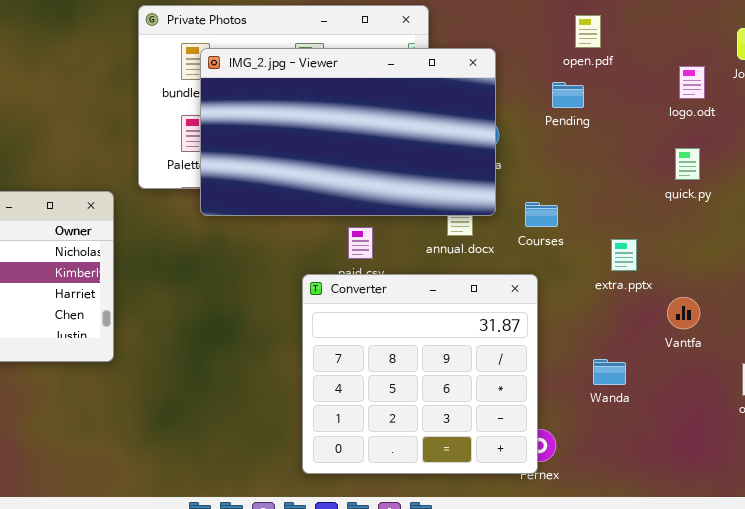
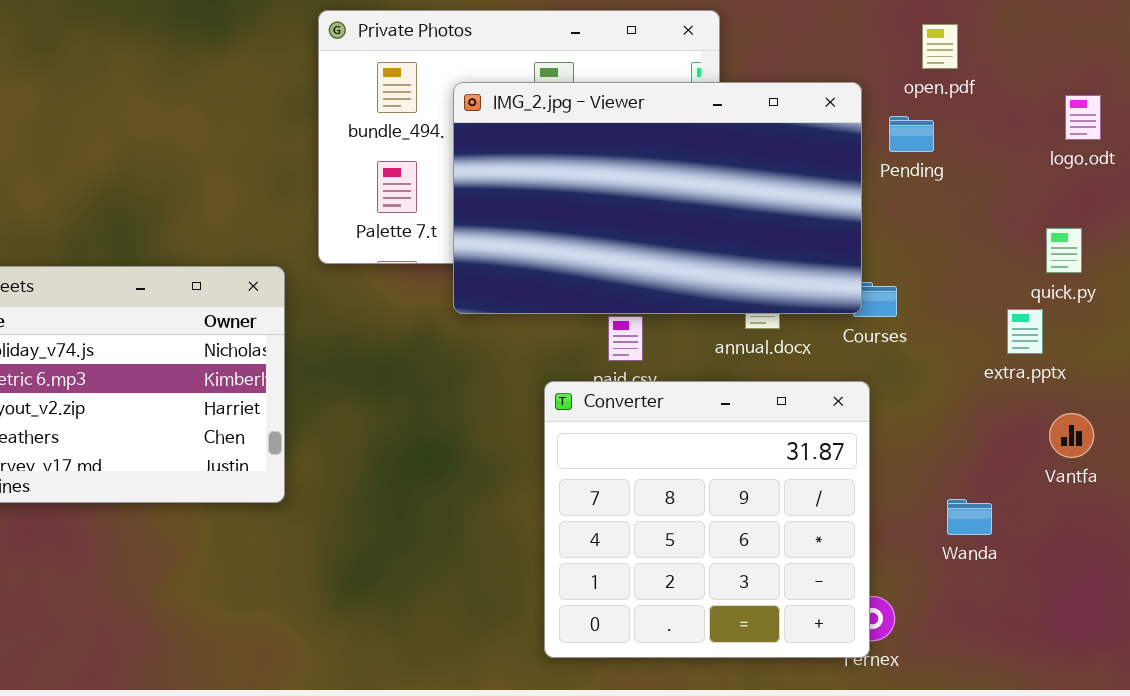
IMG_2.jpg - Viewer: [200,48,496,216] -> [453,82,862,314], moved
quick.py: [675,148,700,180] -> [1046,228,1082,273], moved
extra.pptx: [611,239,637,271] -> [1007,309,1043,354], moved

